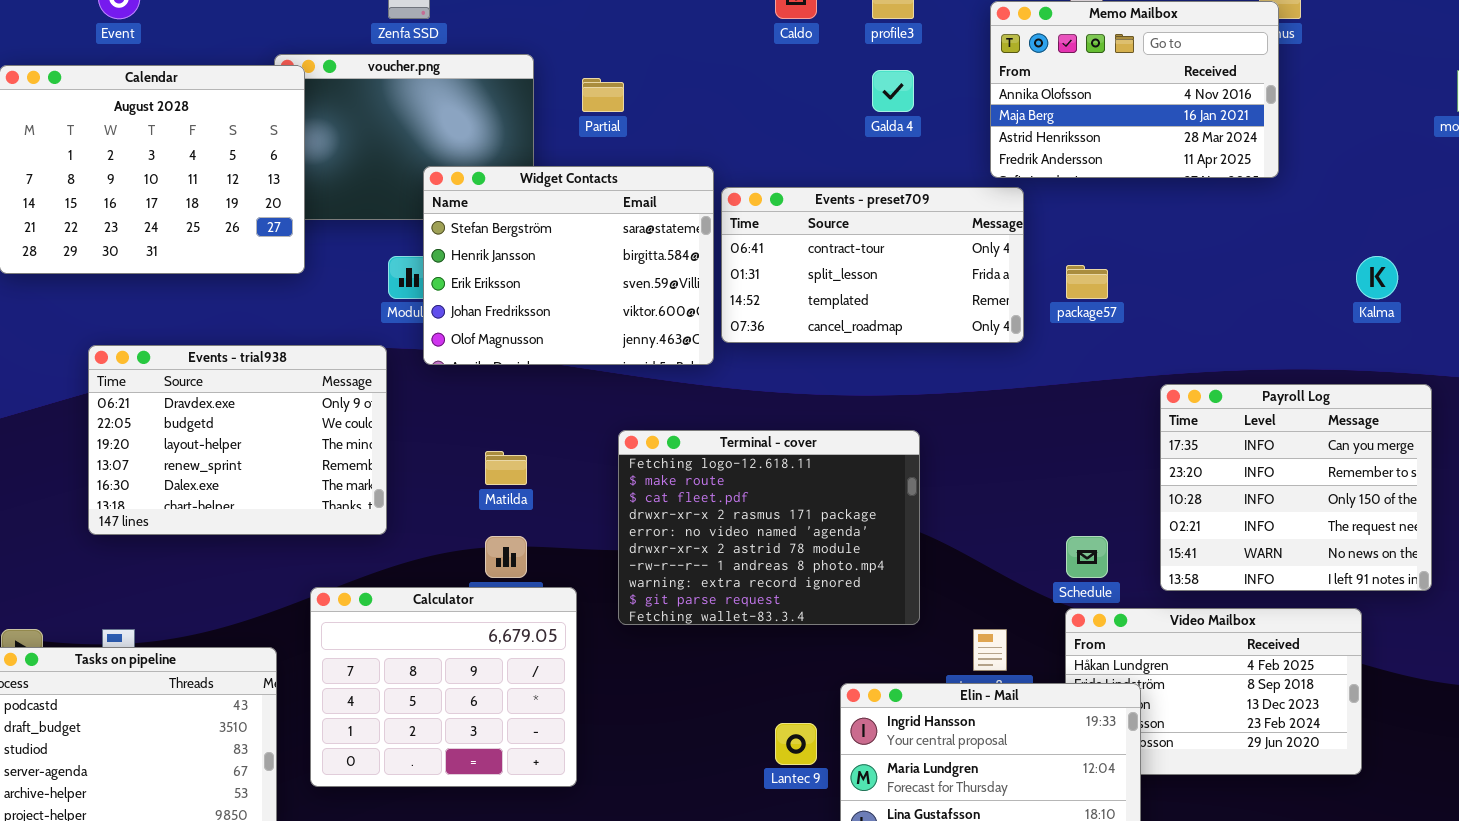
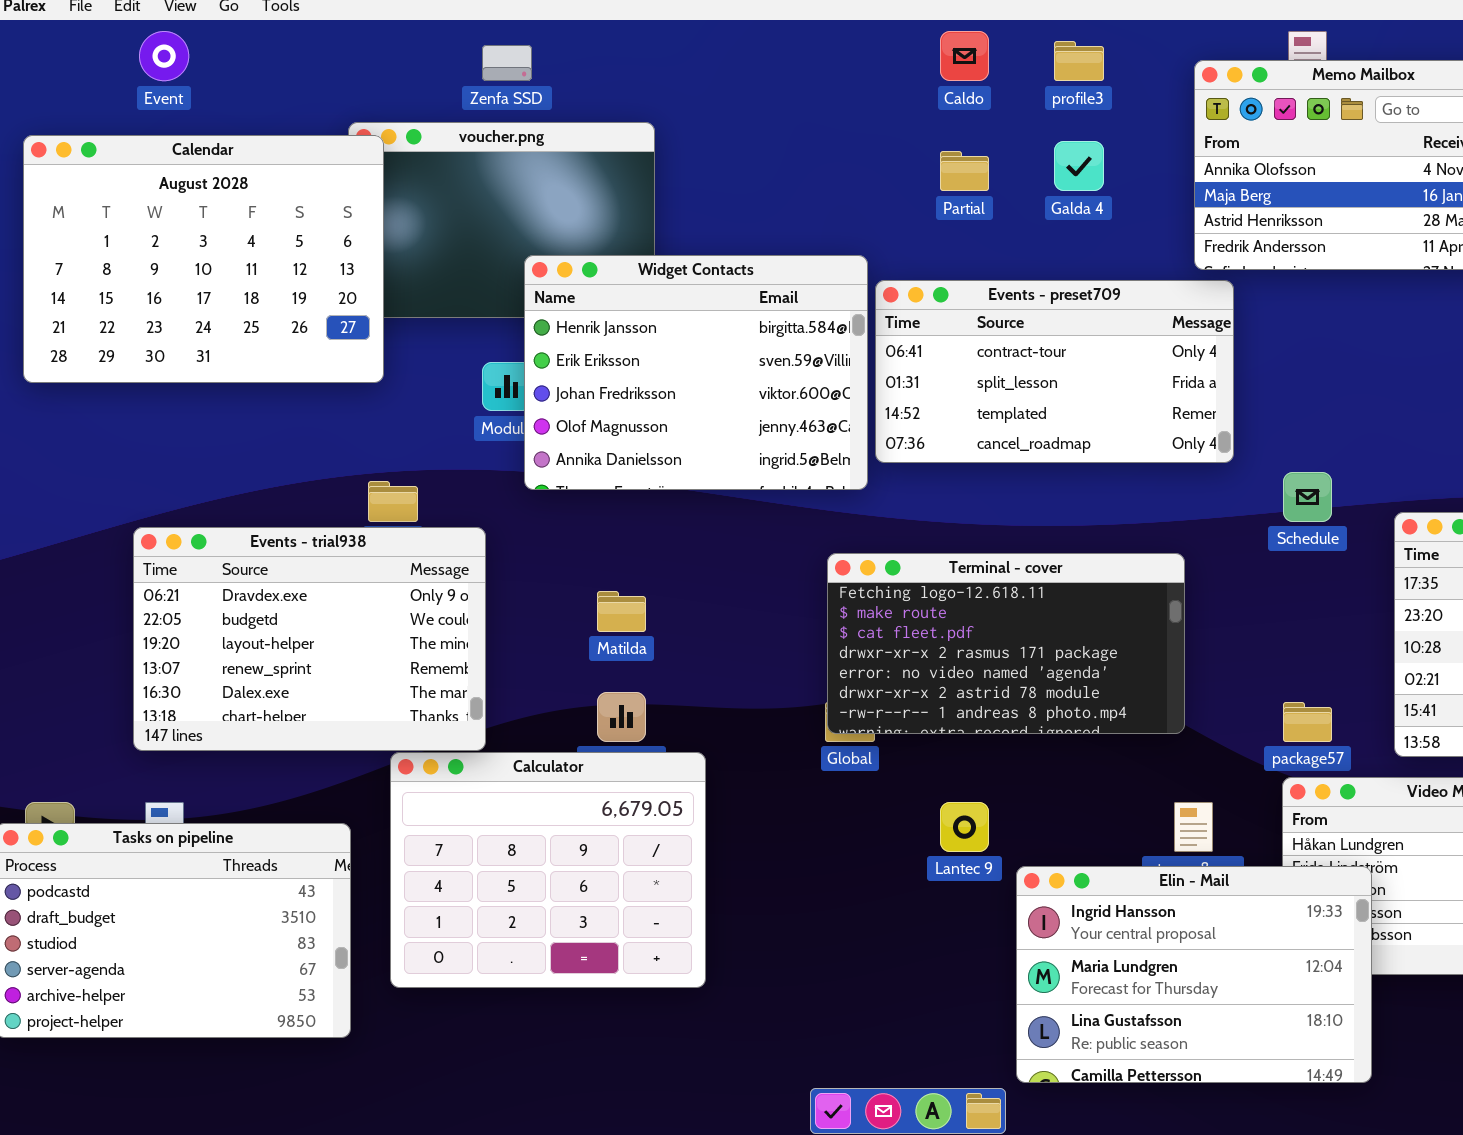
Partial: [582,78,624,112] -> [940,151,989,191], moved
Widget Contacts: [423,166,714,365] -> [524,255,868,490], scrolled down 1 row
package57: [1066,265,1108,299] -> [1283,702,1332,742], moved
Events - trial938: [88,345,387,535] -> [133,527,486,751], moved
Terminal - cover: [618,430,920,625] -> [827,553,1185,734], moved, resized
Schedule: [1066,536,1108,578] -> [1283,472,1332,522], moved
Lantec 9: [775,723,817,765] -> [940,802,989,852], moved

